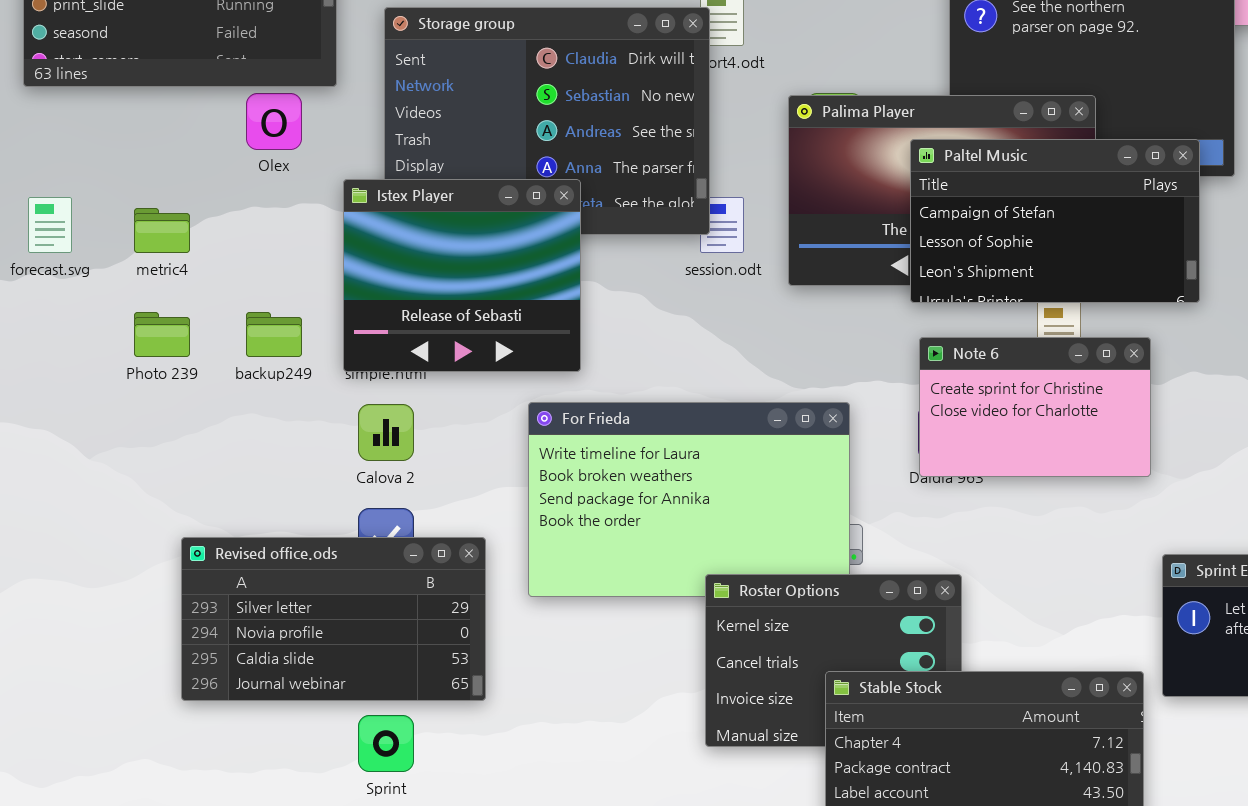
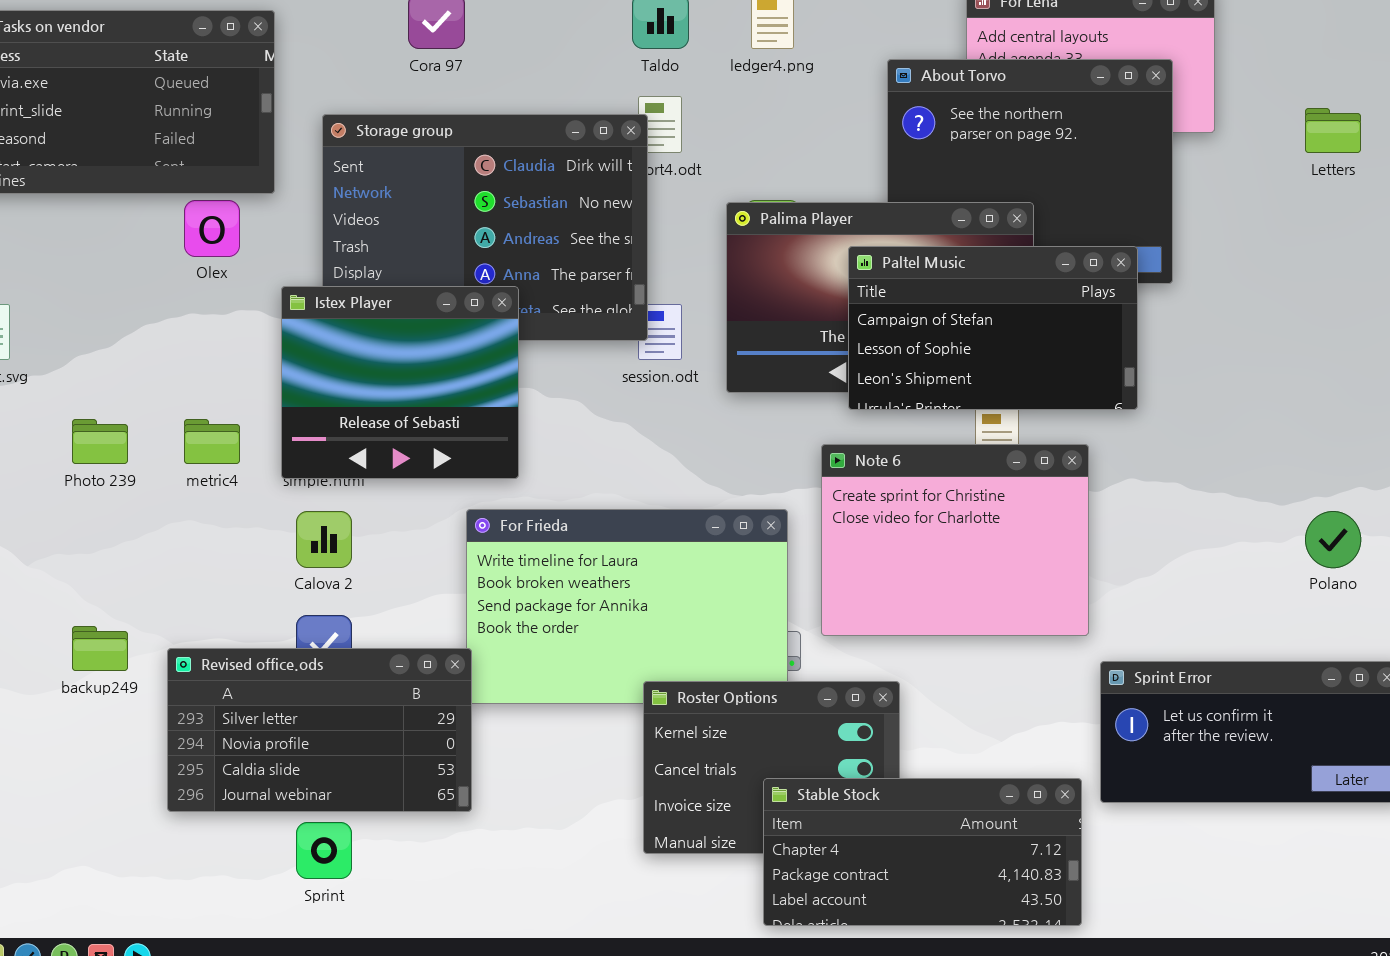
metric4: [134,208,190,253] -> [184,419,240,464], moved
backup249: [246,312,302,357] -> [72,626,128,671], moved
Note 6: [919,337,1151,477] -> [821,444,1089,636], resized
Revised office.ods: [181,537,486,701] -> [167,648,472,812], moved

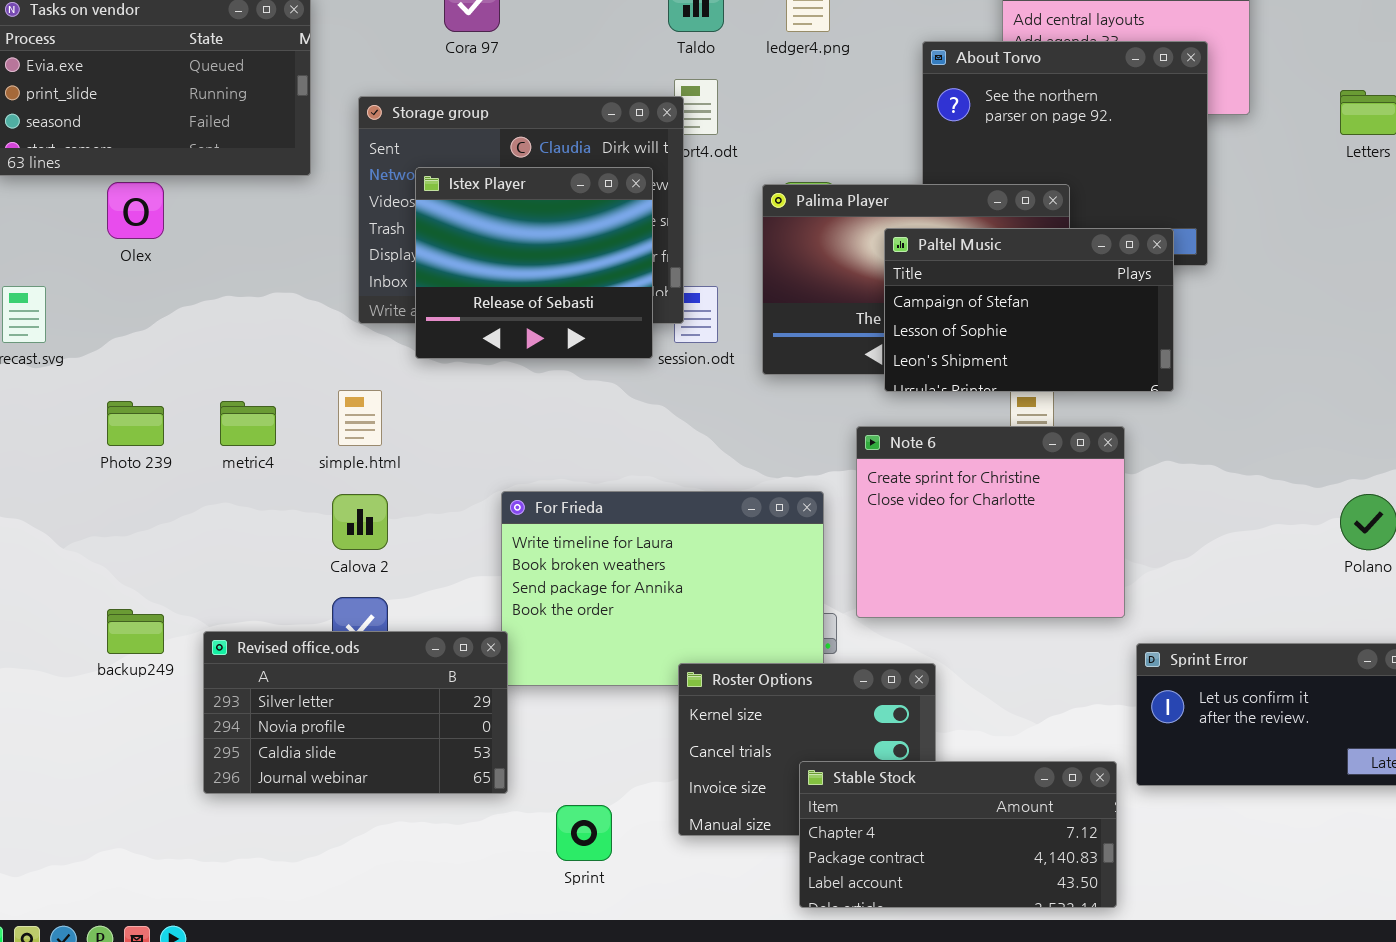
Olex: [184,200,240,257] -> [107,182,164,239], moved
Istex Player: [281,286,519,479] -> [415,167,653,359], moved
Sprint: [296,822,352,879] -> [556,805,612,861], moved

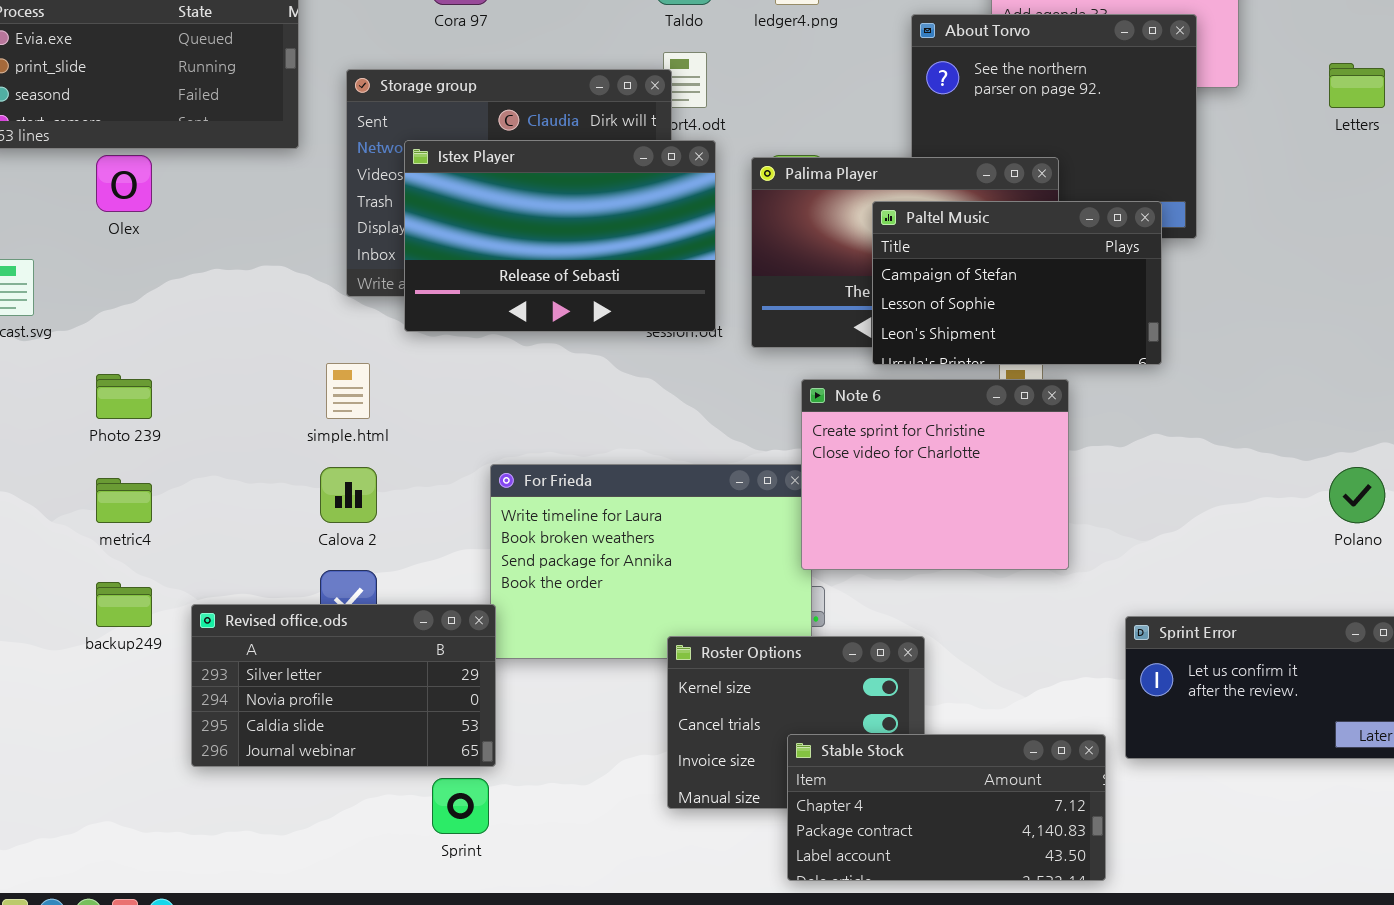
Istex Player: [415,167,653,359] -> [404,140,716,332], resized
metric4: [220,401,276,446] -> [96,478,152,523], moved
Note 6: [856,426,1125,618] -> [801,379,1069,570], moved
Sprint: [556,805,612,861] -> [432,778,489,834], moved

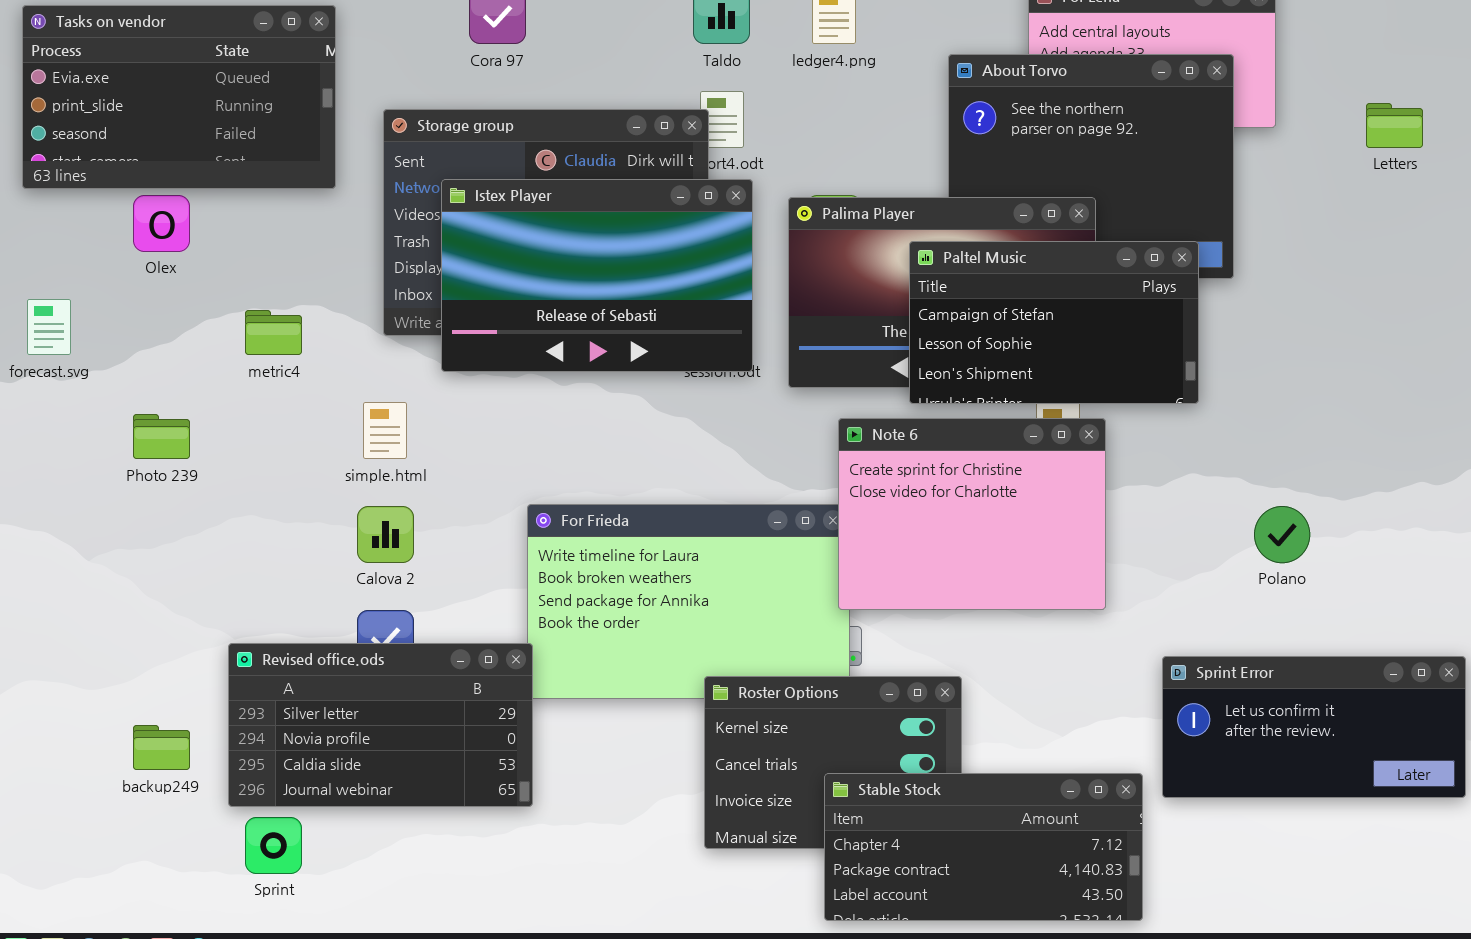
Polano: [1329,467,1385,523] -> [1254,506,1310,563], moved
metric4: [96,478,152,523] -> [245,310,302,355], moved
backup249: [96,582,152,627] -> [133,725,190,770], moved
Sprint: [432,778,489,834] -> [245,817,302,874], moved

